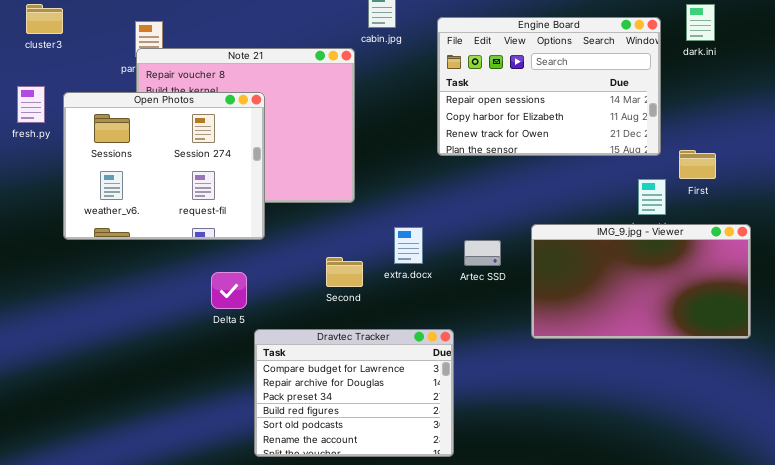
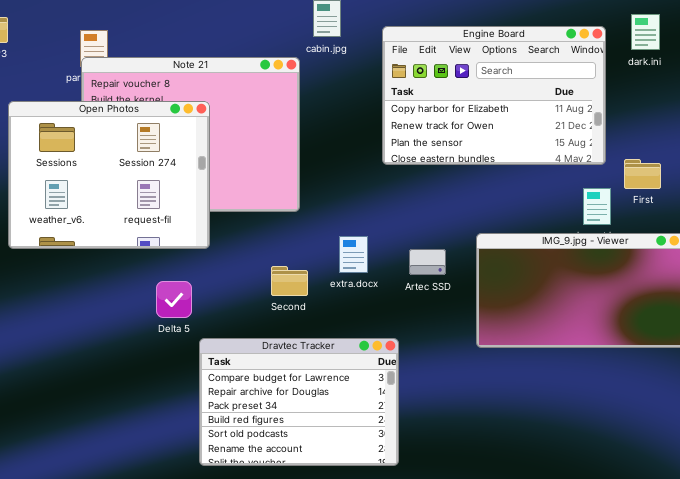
Engine Board: [437,17,661,156] -> [382,26,606,165], scrolled down 1 row

